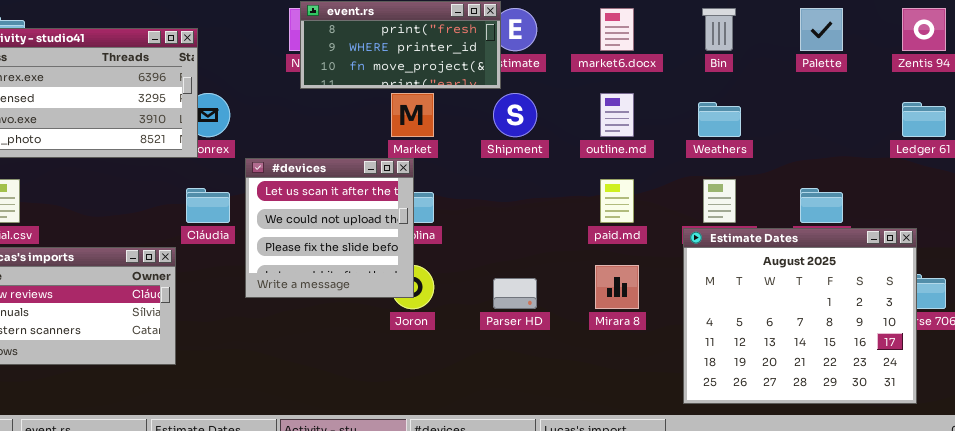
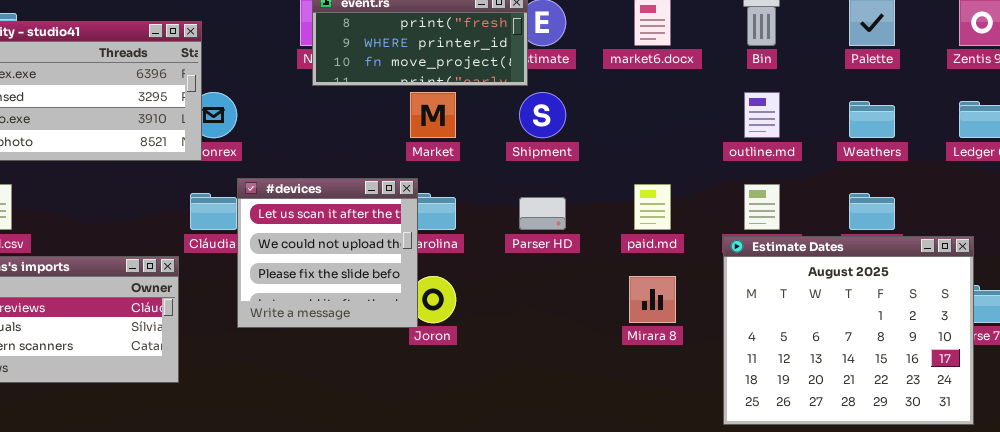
outline.md: [600,93,634,137] -> [744,92,780,138], moved
Weathers: [698,102,741,137] -> [849,101,895,138], moved
#devices: [245,158,414,298] -> [237,178,418,328], moved
Parser HD: [493,278,537,309] -> [519,197,566,230], moved

